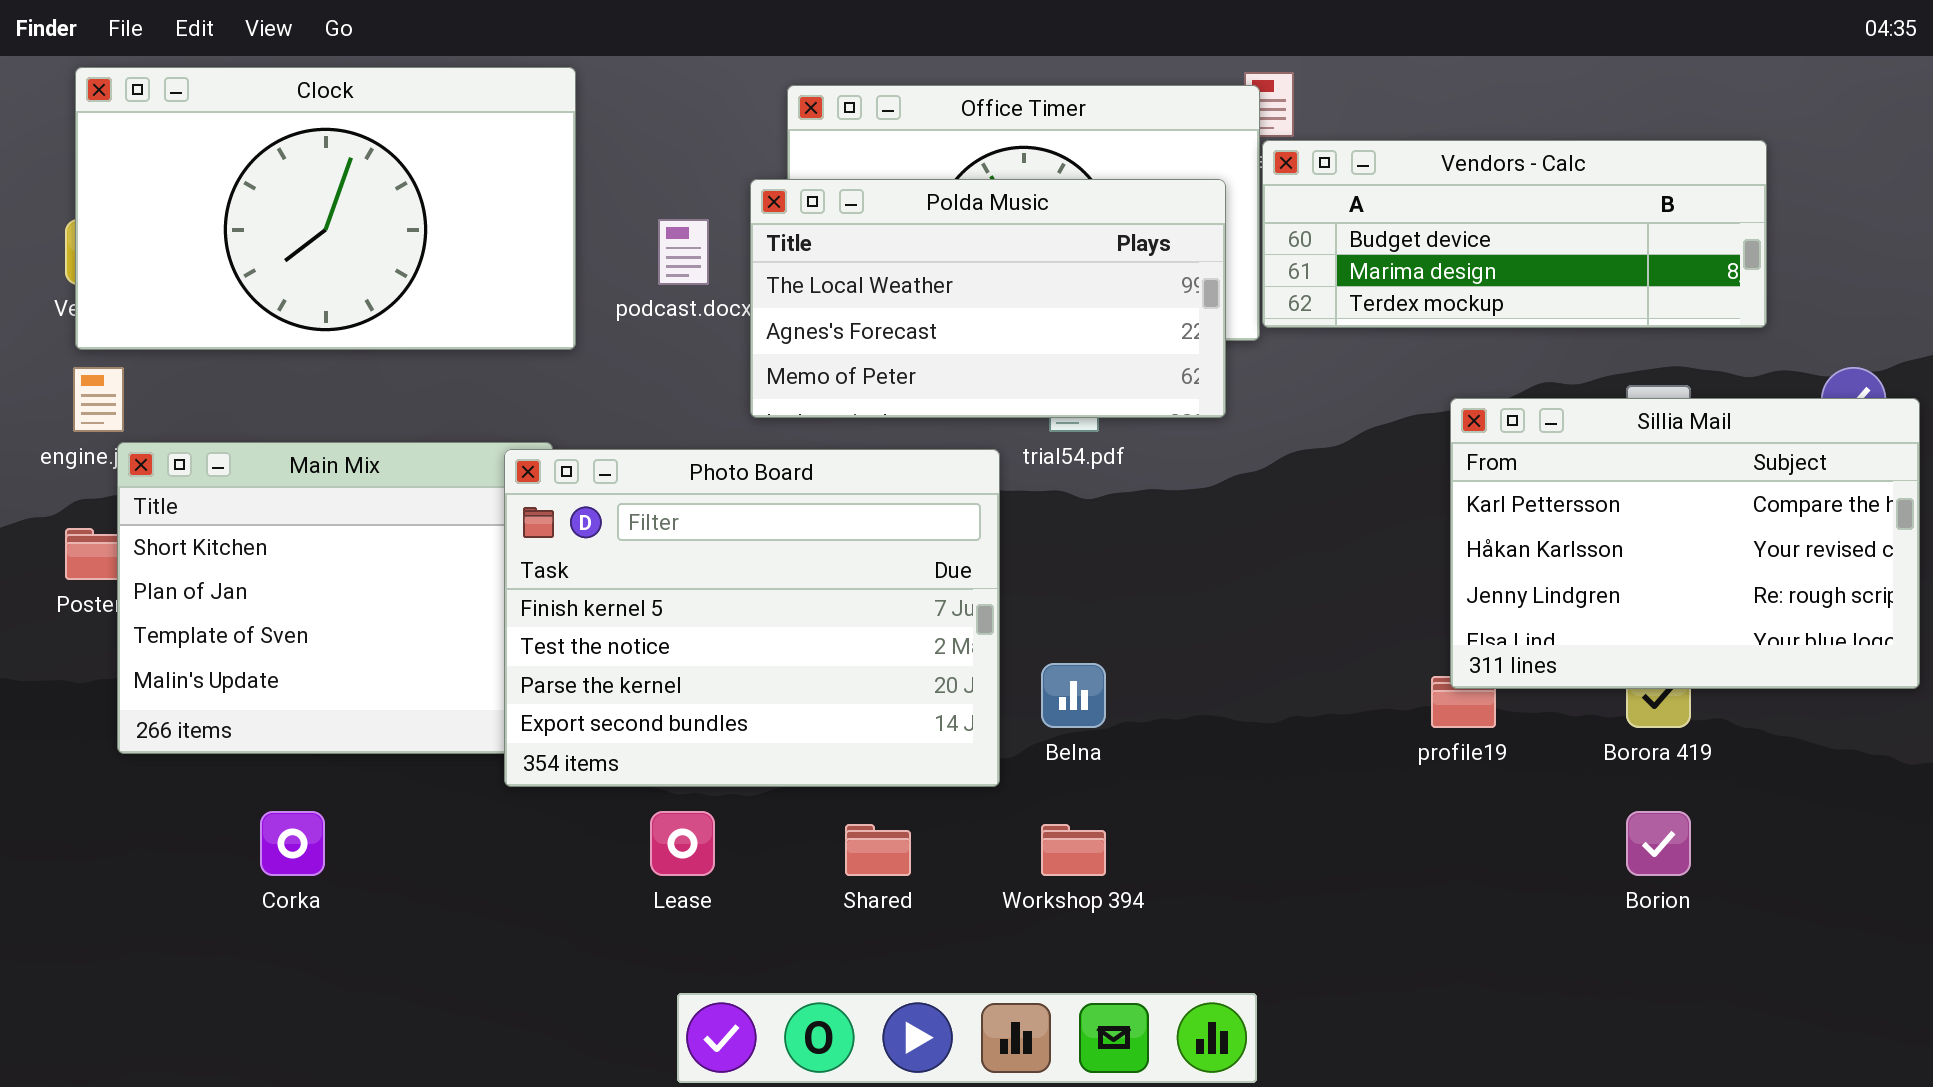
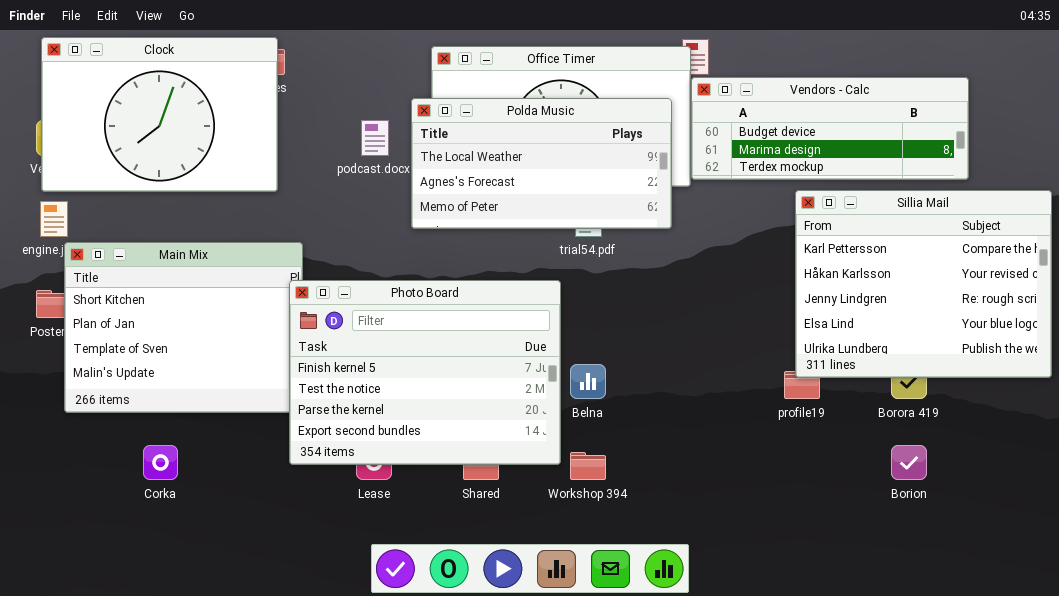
Clock: [75,67,576,350] -> [41,37,278,192], resized
Sillia Mail: [1450,398,1920,689] -> [795,190,1052,378], resized
Photo Board: [504,449,1000,787] -> [289,280,561,465], moved

